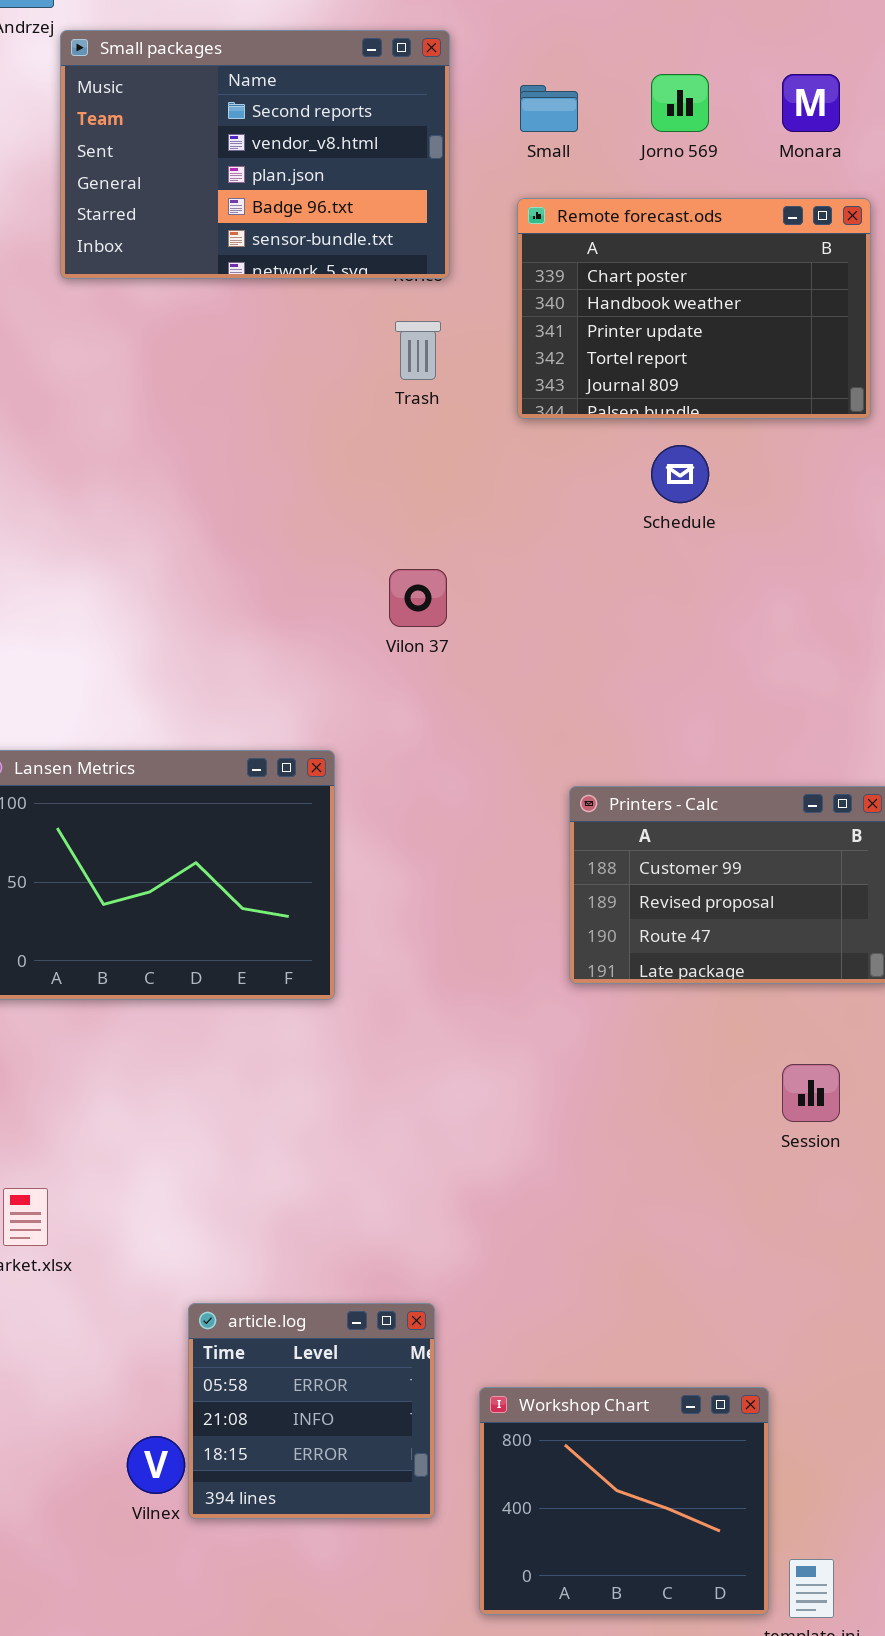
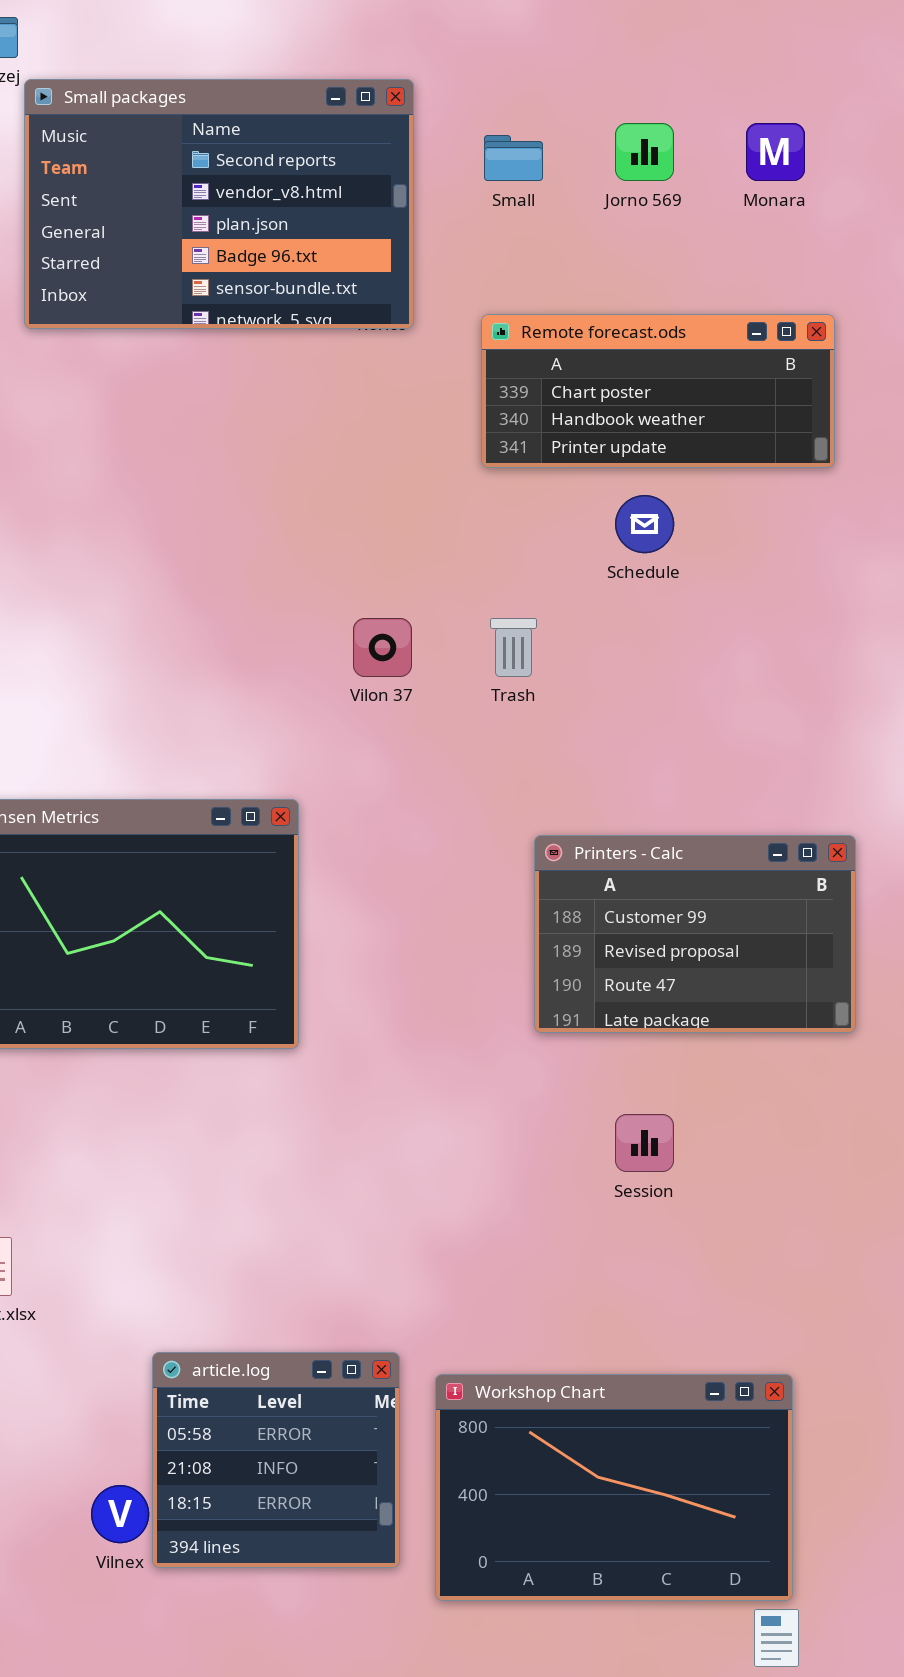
Remote forecast.ods: [517,198,871,419] -> [481,314,835,468], resized
Trash: [395,321,441,380] -> [490,618,537,677], moved
Session: [782,1064,840,1122] -> [615,1114,674,1172], moved
Workshop Chart: [479,1387,769,1615] -> [435,1374,793,1601], moved, resized

